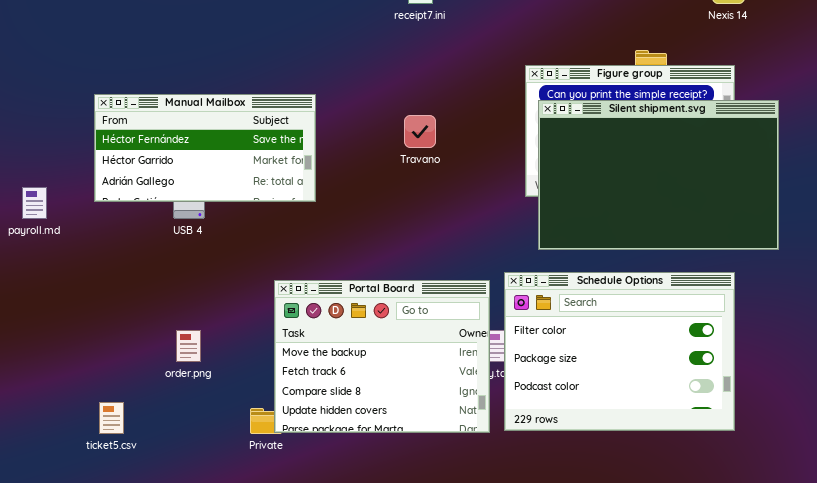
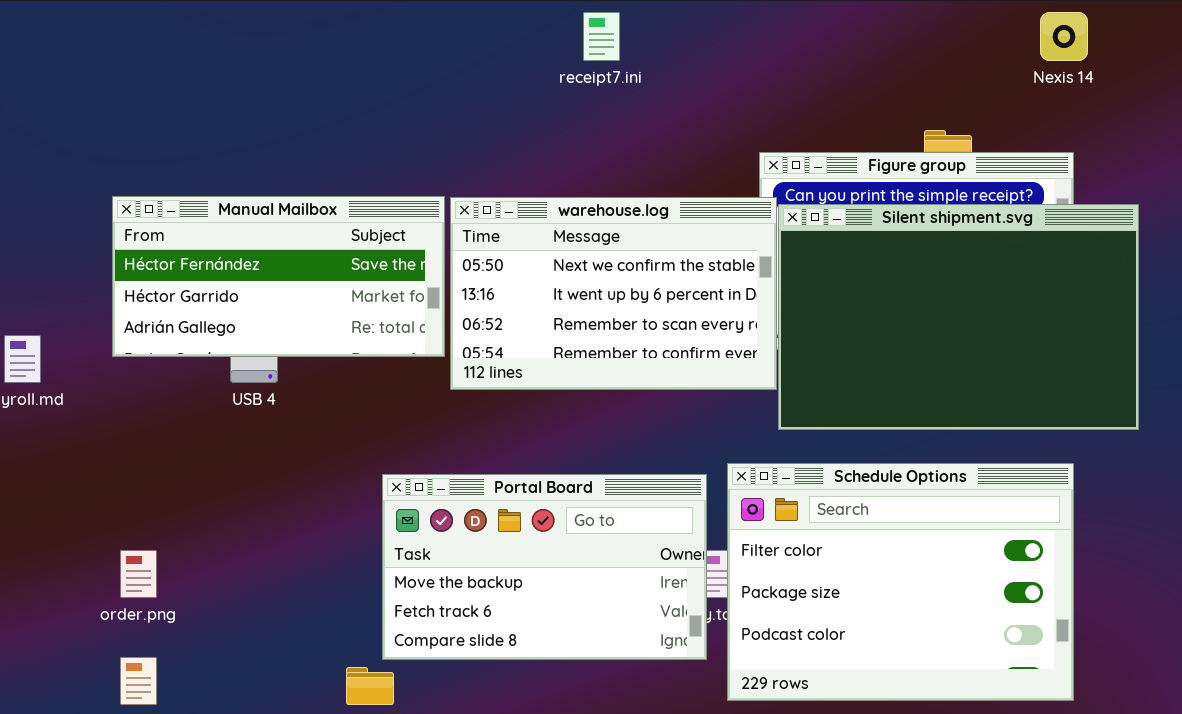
warehouse.log: none -> [450,197,777,390], opened
Portal Board: [274,280,490,433] -> [382,474,707,660], resized
order.png: [176,330,201,362] -> [120,550,157,598], moved

